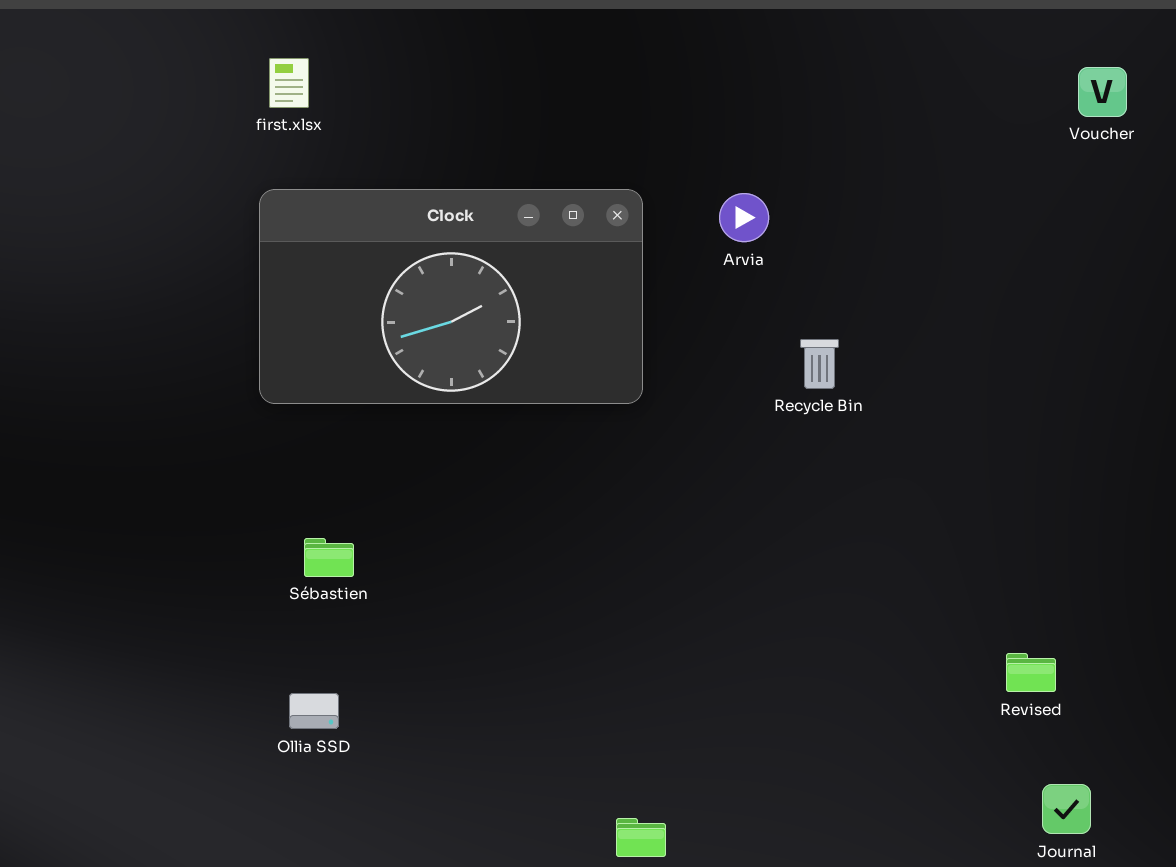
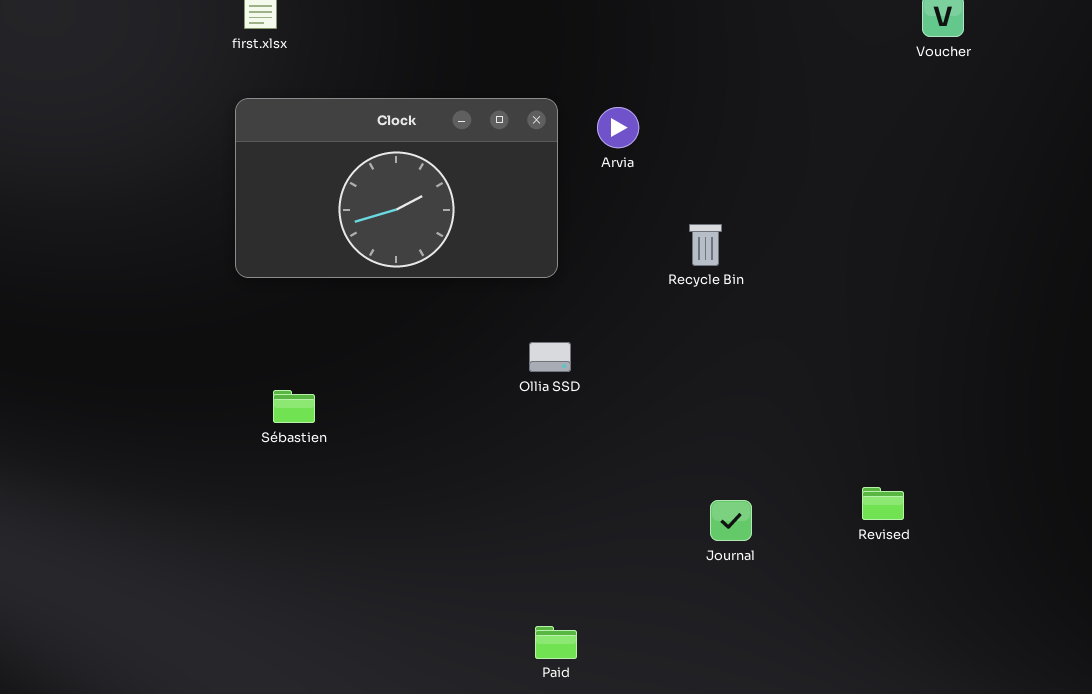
Arvia: [719,193,769,242] -> [597,107,639,148], moved
Ollia SSD: [289,693,339,729] -> [529,342,571,372], moved
Journal: [1042,784,1091,834] -> [710,500,752,541], moved

